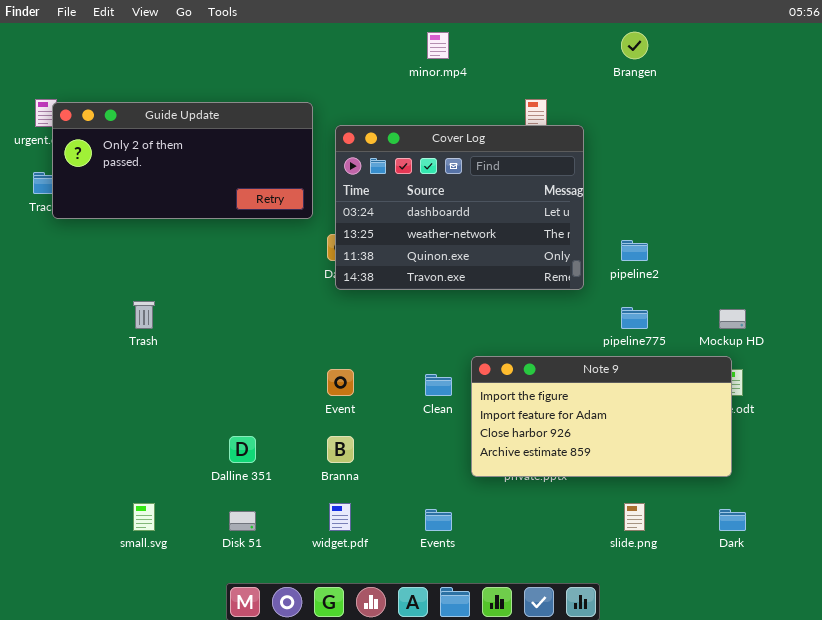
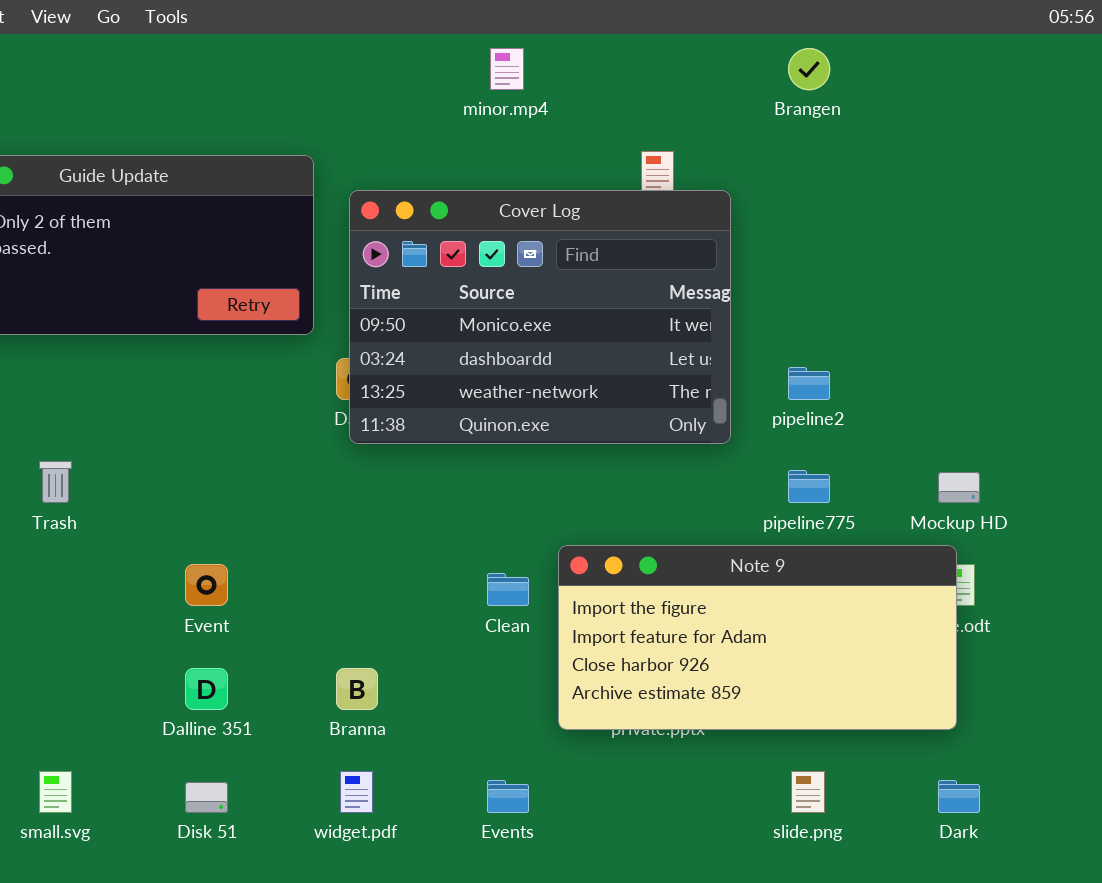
Cover Log: [335,125,584,290] -> [349,190,731,444], scrolled up 1 row
Event: [327,369,354,396] -> [185,564,228,606], moved

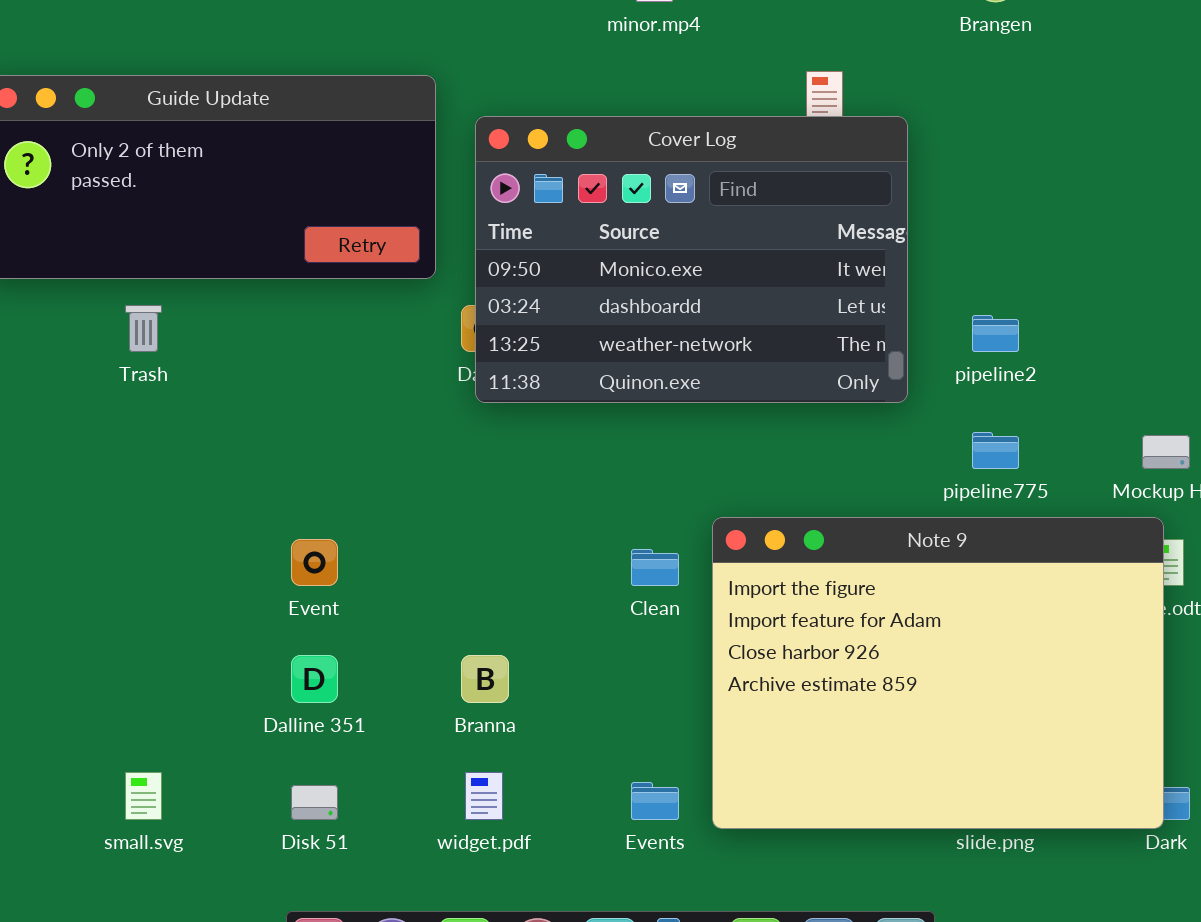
Trash: [39,461,72,503] -> [125,305,162,352], moved
Note 9: [558,545,957,730] -> [712,517,1164,829], resized

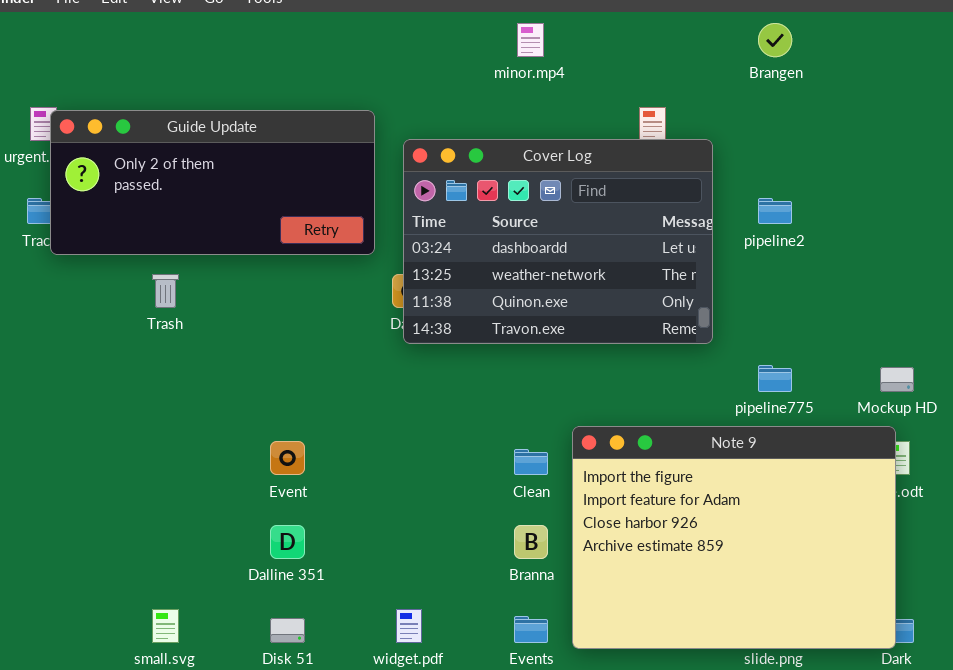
Cover Log: [475,116,908,403] -> [403,139,713,344], scrolled down 1 row
pipeline2: [972,315,1019,352] -> [758,198,792,224], moved
Branna: [461,655,509,703] -> [514,525,548,559], moved

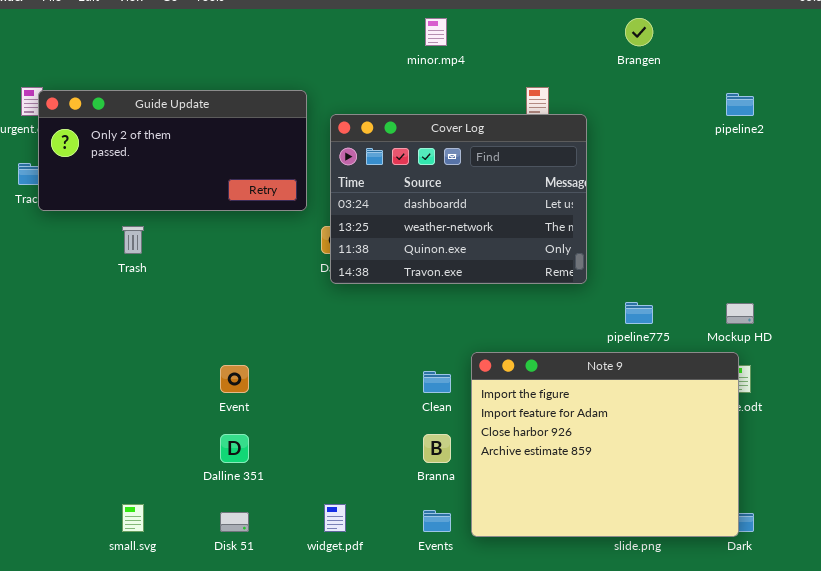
pipeline2: [758,198,792,224] -> [726,93,754,116], moved

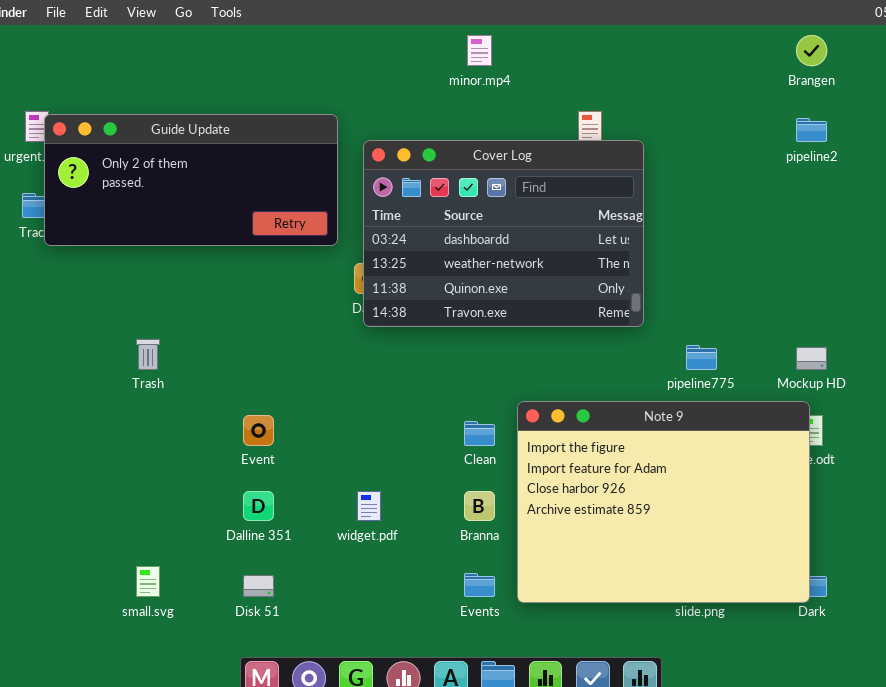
Brangen: [625,18,653,46] -> [796,35,827,66], moved
Trash: [122,226,144,254] -> [136,339,160,370], moved
widget.pdf: [324,504,346,532] -> [357,491,381,521], moved

